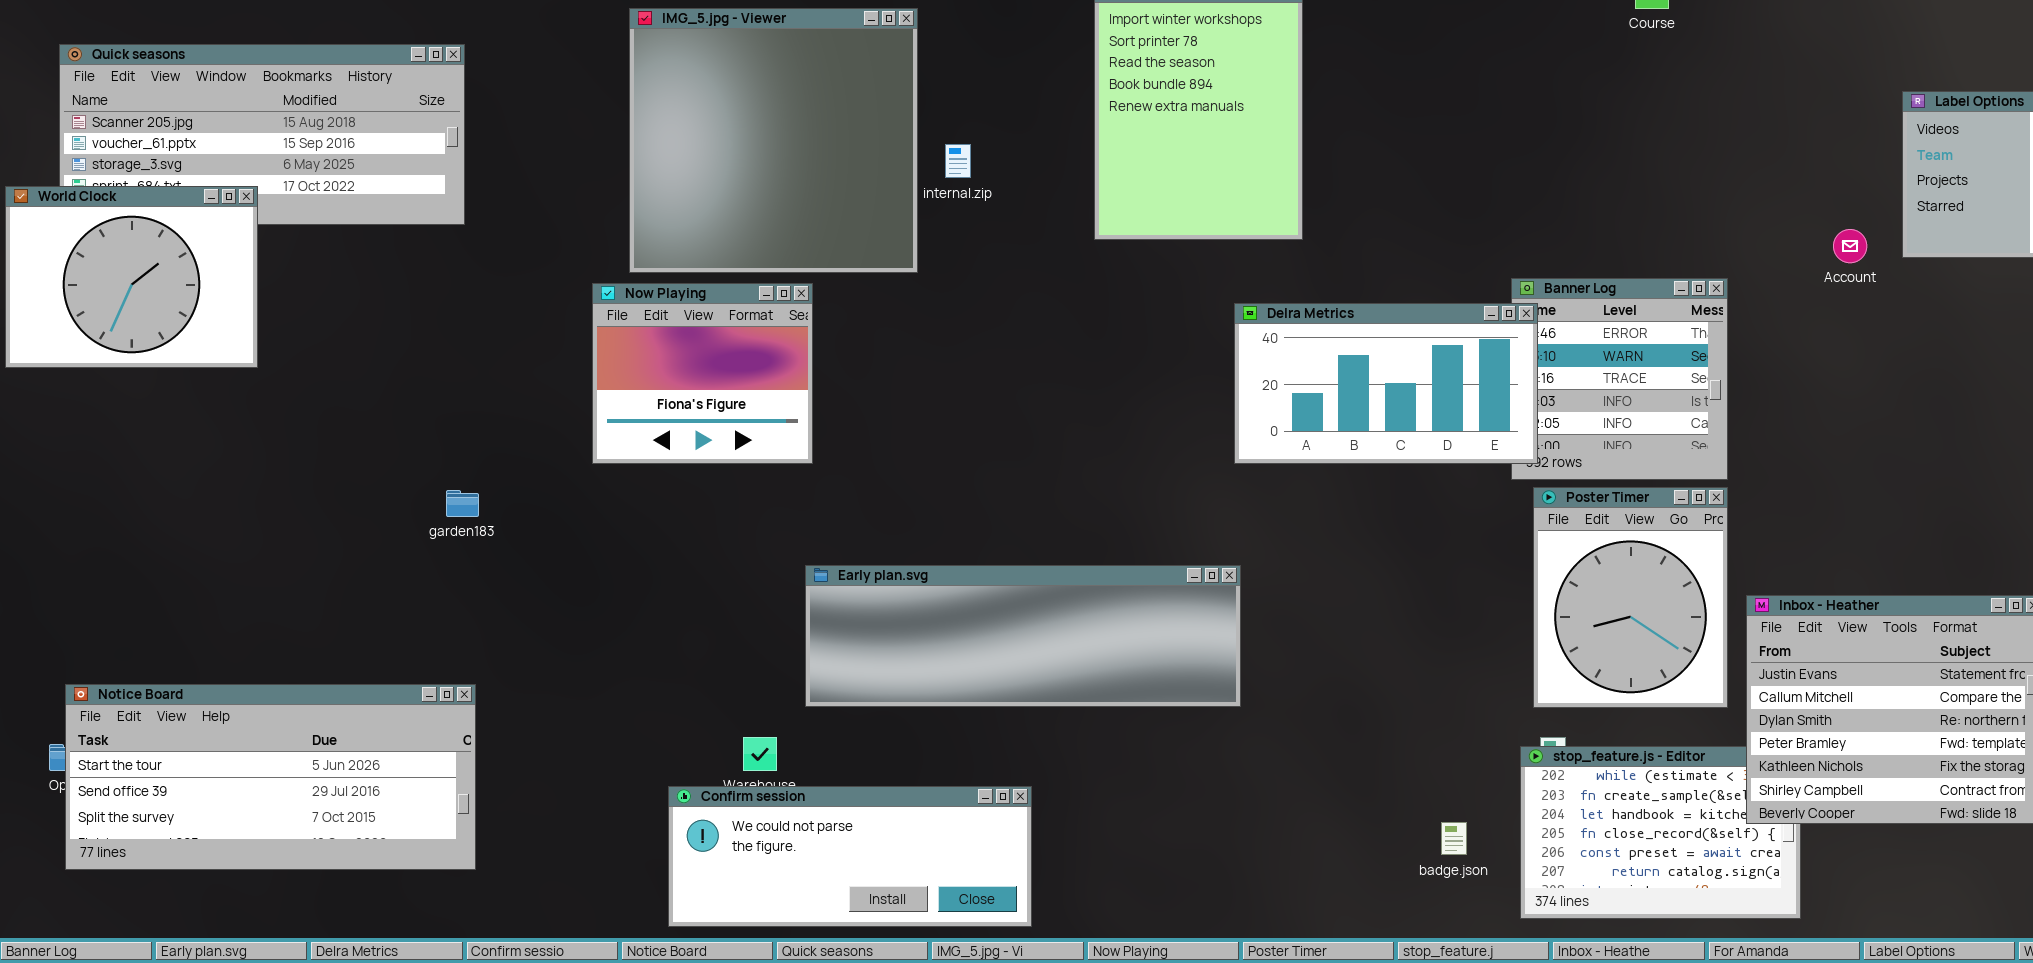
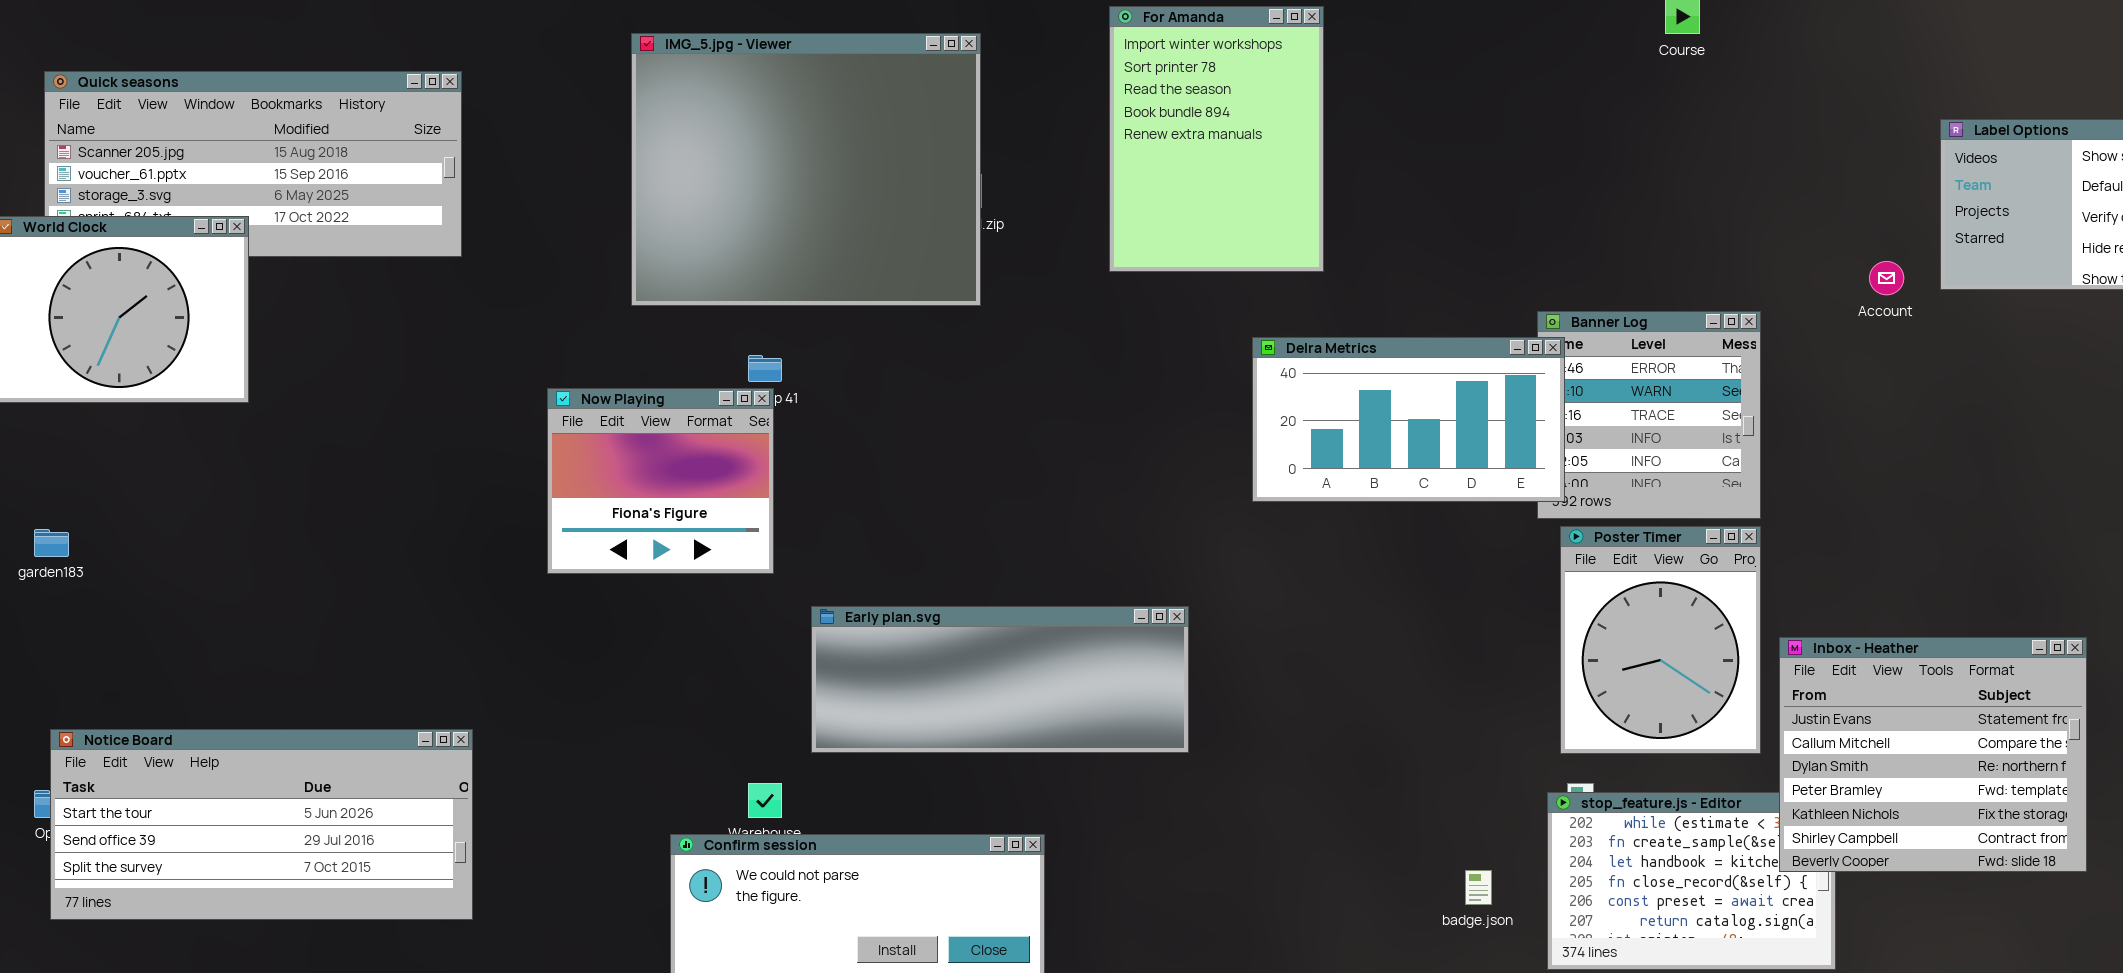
IMG_5.jpg - Viewer: [629,8,918,273] -> [631,33,981,306], resized
Now Playing: [592,283,813,464] -> [547,388,774,574], moved
garden183: [446,490,479,517] -> [34,529,69,557], moved
Early plan.svg: [805,565,1241,707] -> [811,606,1189,753], resized

